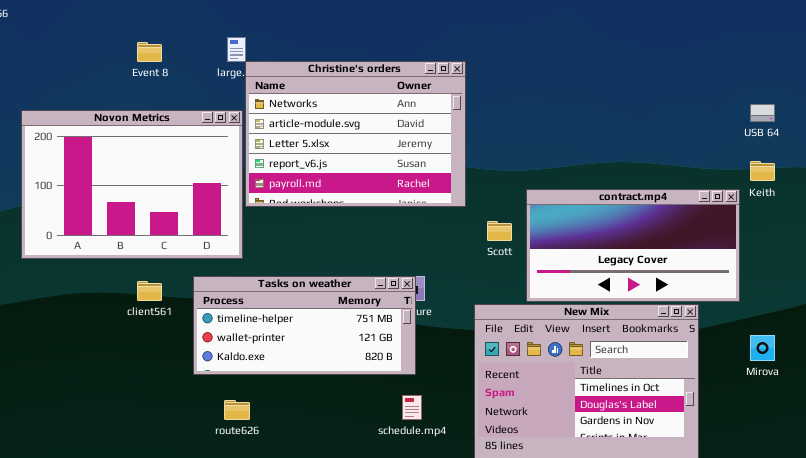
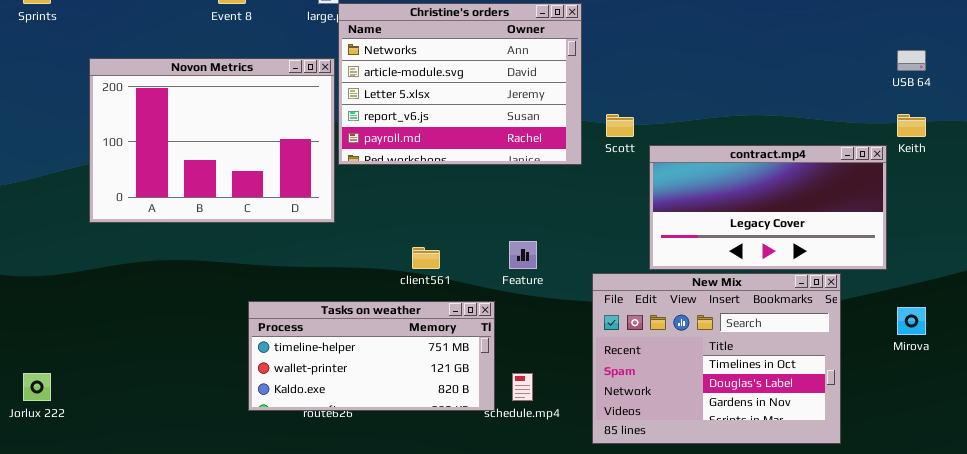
Scott: [487,221,512,241] -> [606,114,634,137], moved
Tasks on weather: [193,276,416,375] -> [248,301,495,411], moved
client561: [137,281,162,301] -> [412,247,440,269], moved

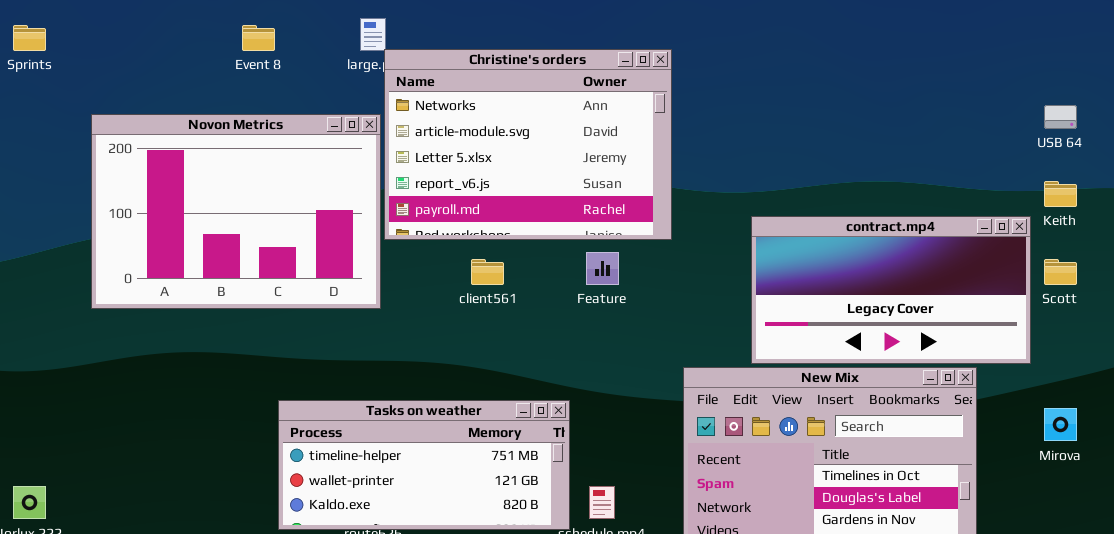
Scott: [606,114,634,137] -> [1044,259,1077,285], moved
Feature: [509,241,537,269] -> [586,252,619,285], moved
client561: [412,247,440,269] -> [471,259,504,285], moved

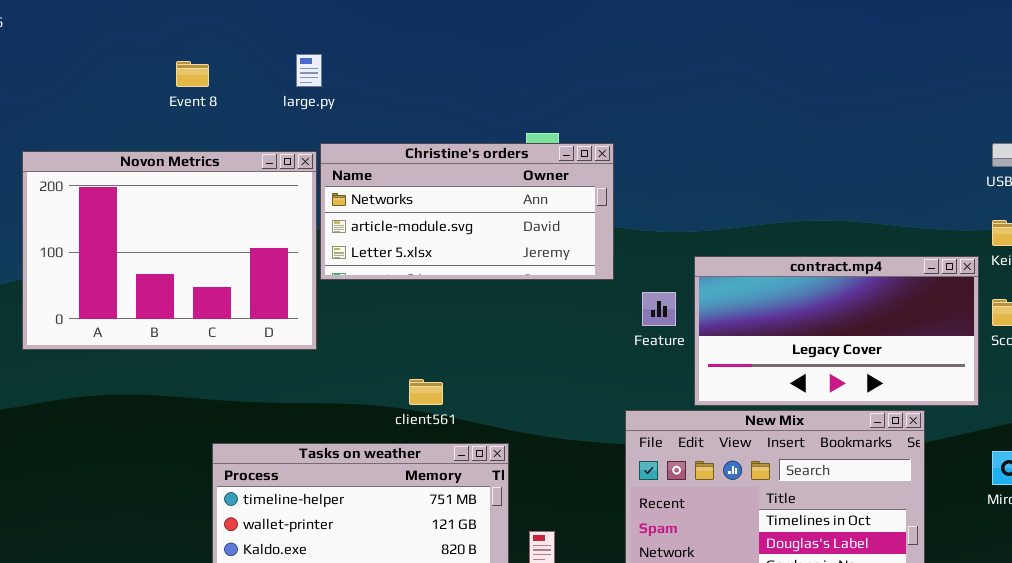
Christine's orders: [384,49,672,240] -> [320,143,614,280], resized
Feature: [586,252,619,285] -> [642,292,676,326], moved
client561: [471,259,504,285] -> [409,379,443,405], moved

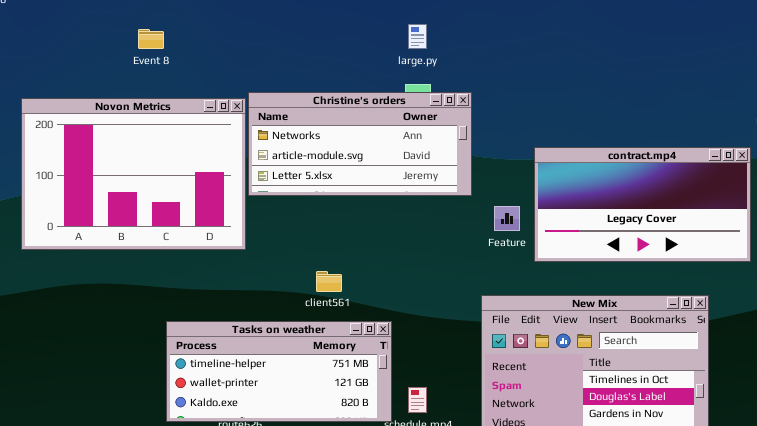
large.py: [296,54,322,87] -> [408,24,427,49], moved
contract.mp4: [694,256,979,406] -> [534,147,751,262], moved

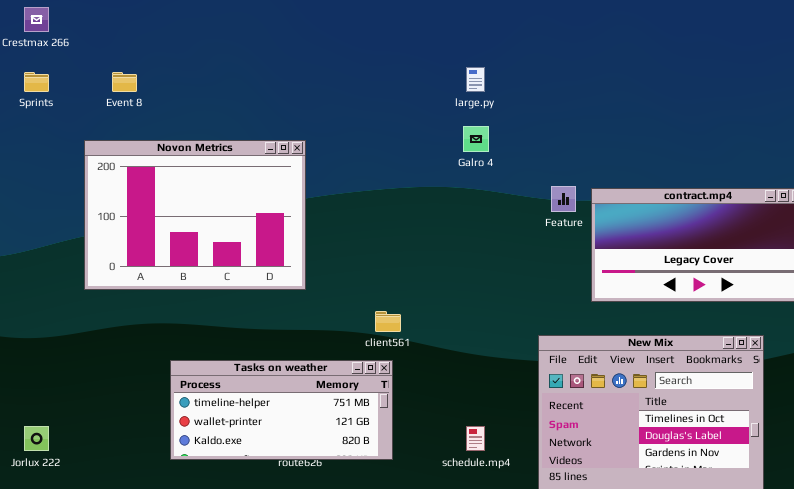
Event 8: [138,29,164,49] -> [112,72,137,92], moved
Christine's orders: [248,92,472,196] -> none, closed
Feature: [494,206,520,231] -> [551,186,576,212], moved
Tasks on weather: [166,321,392,422] -> [170,360,393,460], moved

